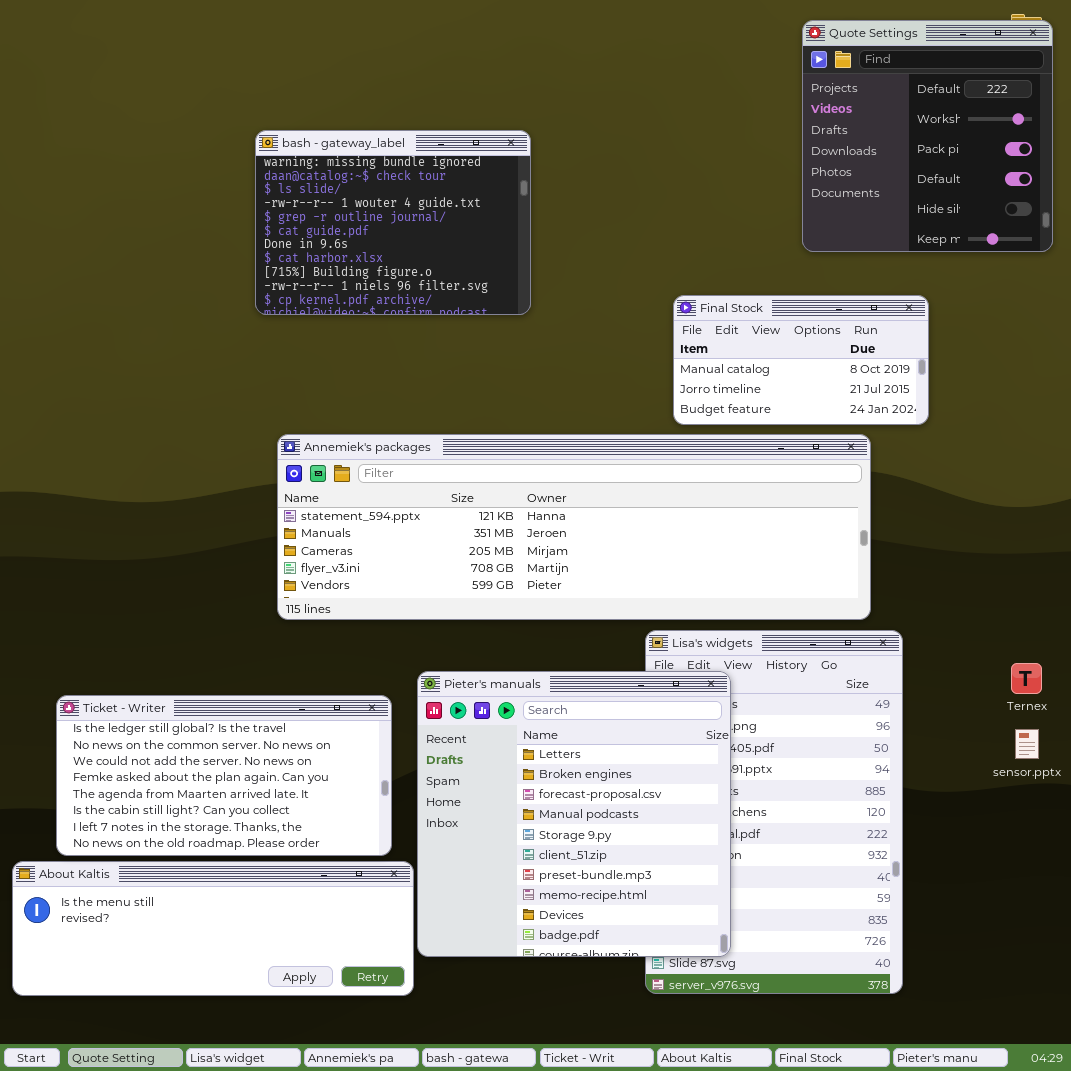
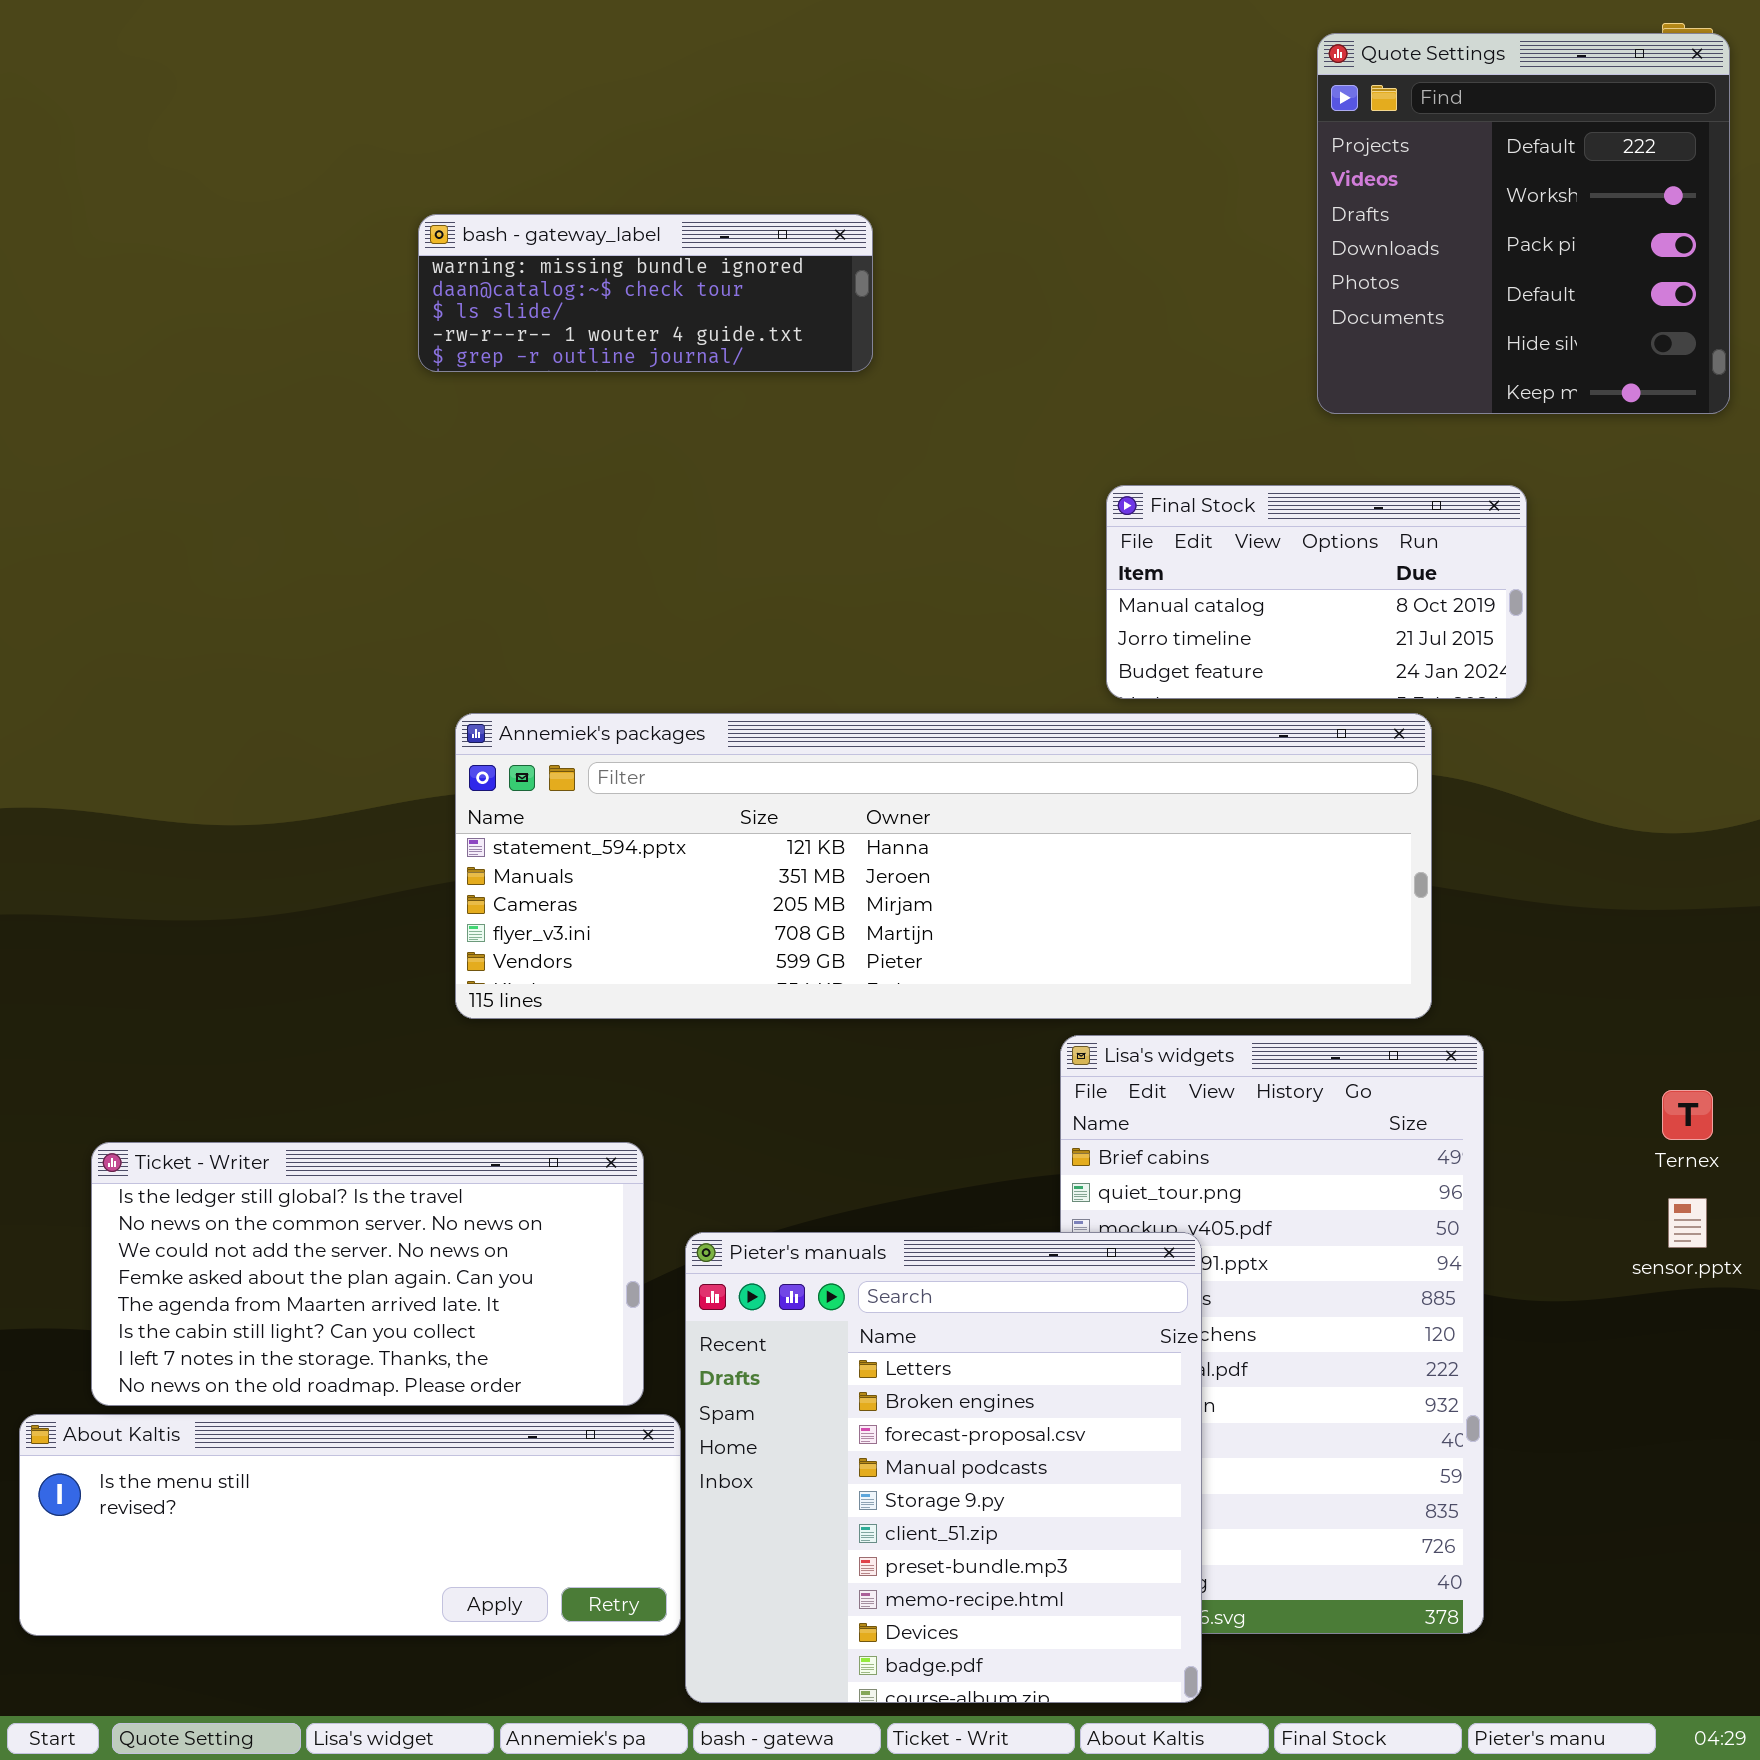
bash - gateway_label: [255,130,531,315] -> [418,214,873,372], resized
Pieter's manuals: [417,671,731,957] -> [685,1232,1202,1703], moved

